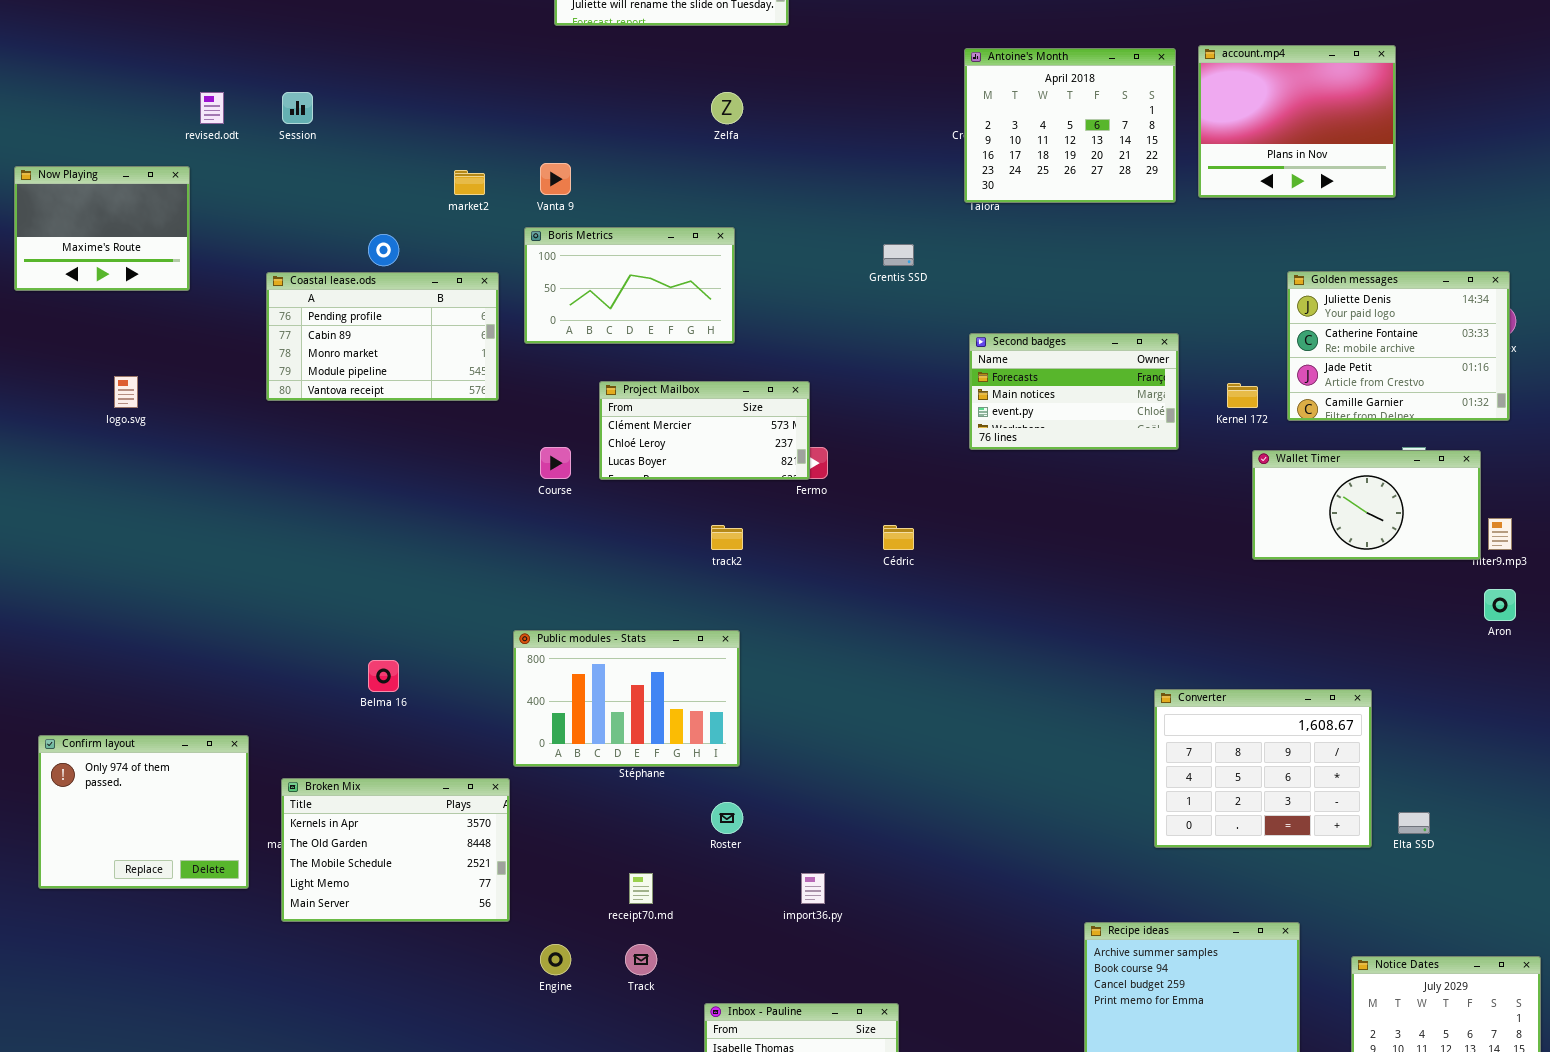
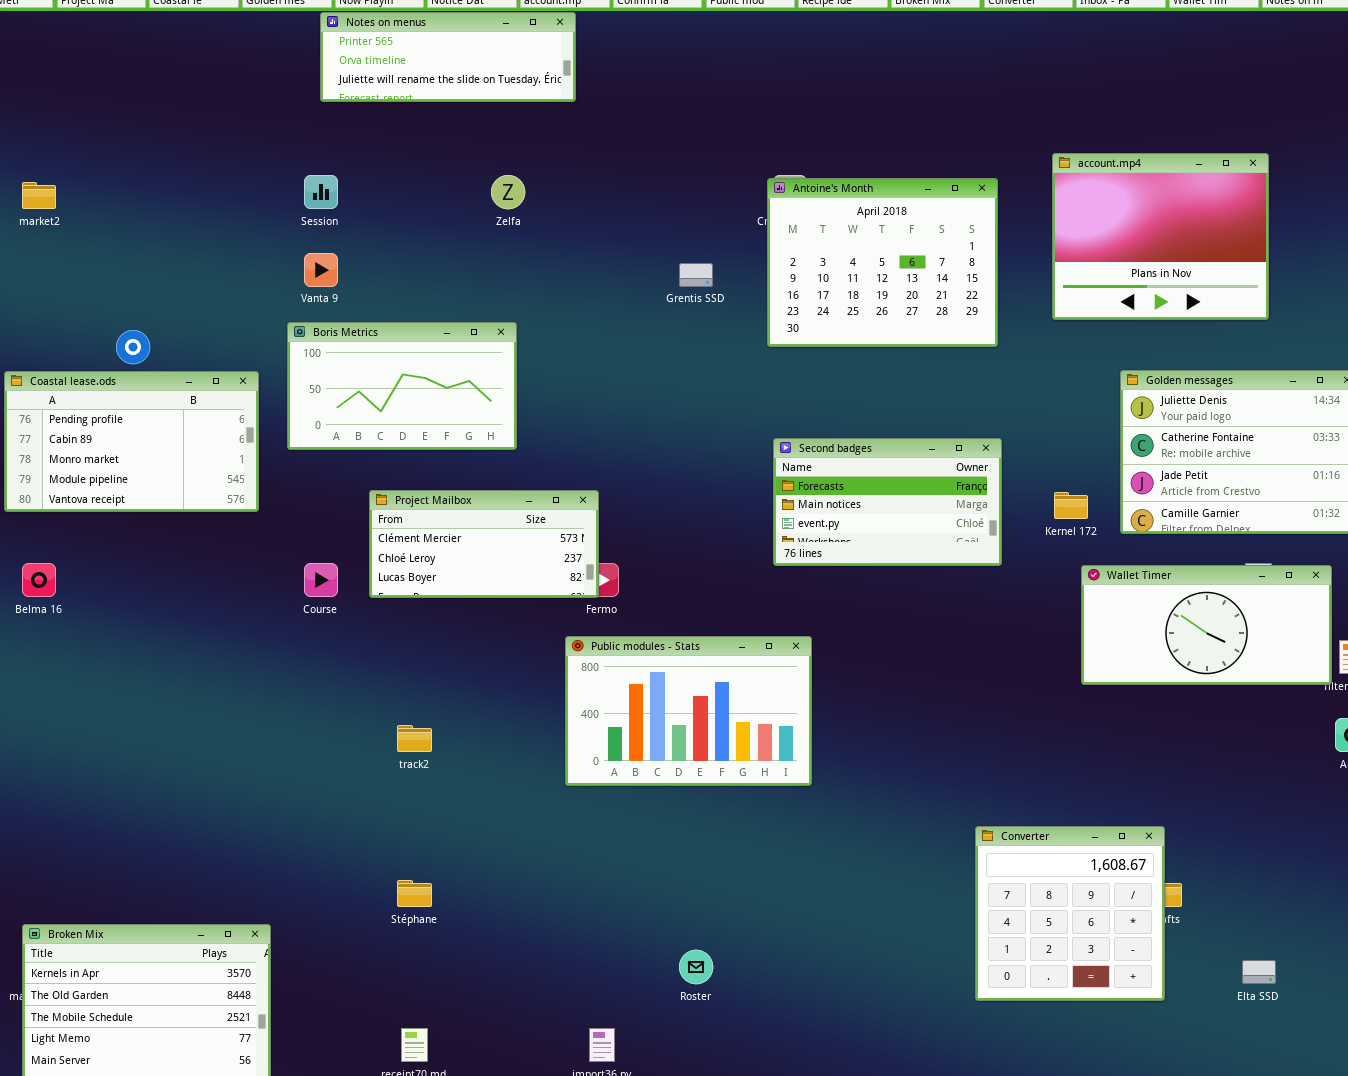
account.mp4: [1198,45,1396,198] -> [1052,153,1269,320], moved
Antoine's Month: [964,48,1176,203] -> [767,178,998,347], moved
Session: [282,92,313,124] -> [304,175,338,209], moved
market2: [454,170,485,195] -> [22,182,56,209], moved
Grentis SSD: [883,244,914,266] -> [679,263,713,287], moved
track2: [711,525,743,550] -> [397,725,432,752], moved
Public modules - Stats: [513,630,740,767] -> [565,636,812,786], moved
Belma 16: [368,660,399,692] -> [22,563,56,597], moved
Converter: [1154,689,1372,848] -> [975,826,1165,1001], resized
Roster: [711,802,743,834] -> [679,950,713,984], moved

